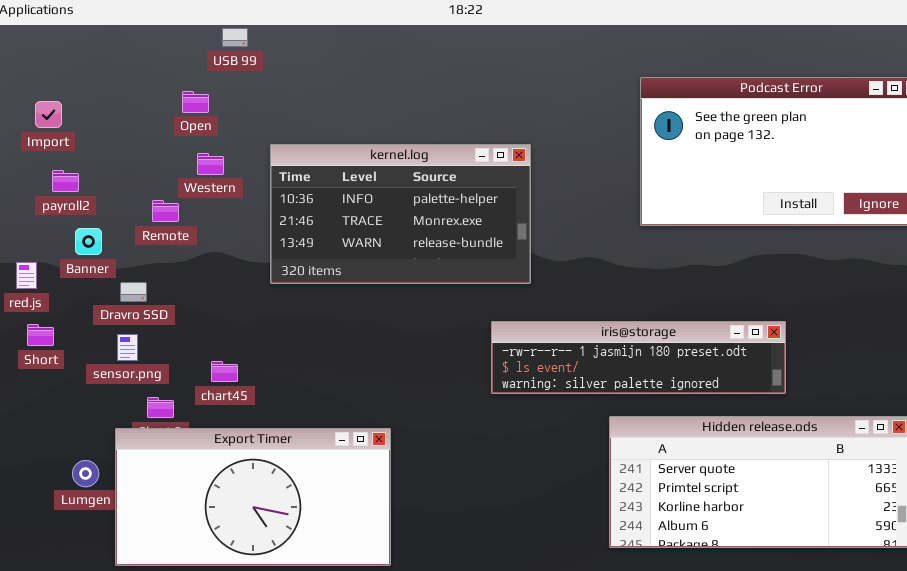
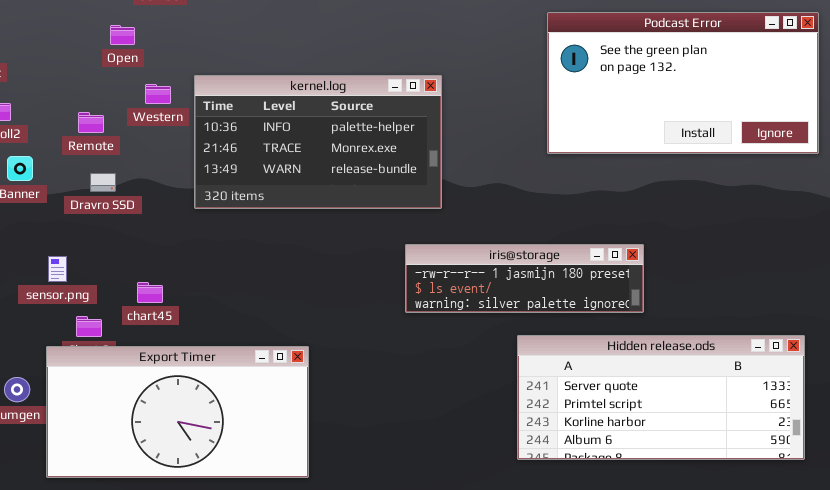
Western: [197,153,224,175] -> [145,84,171,104], moved
Remote: [152,200,179,222] -> [78,112,104,133], moved
Dravro SSD: [120,282,147,302] -> [90,173,116,192], moved
iris@storage: [491,321,786,394] -> [405,244,644,313], resized

